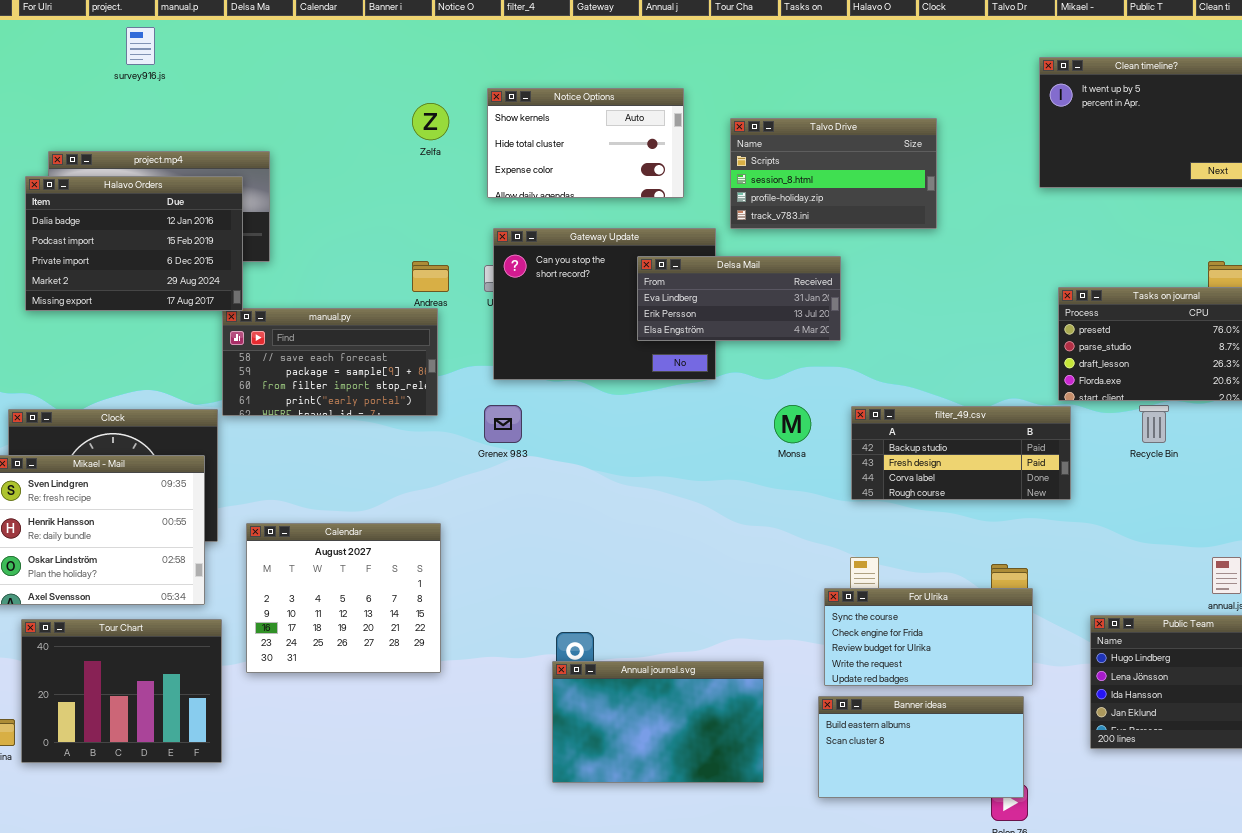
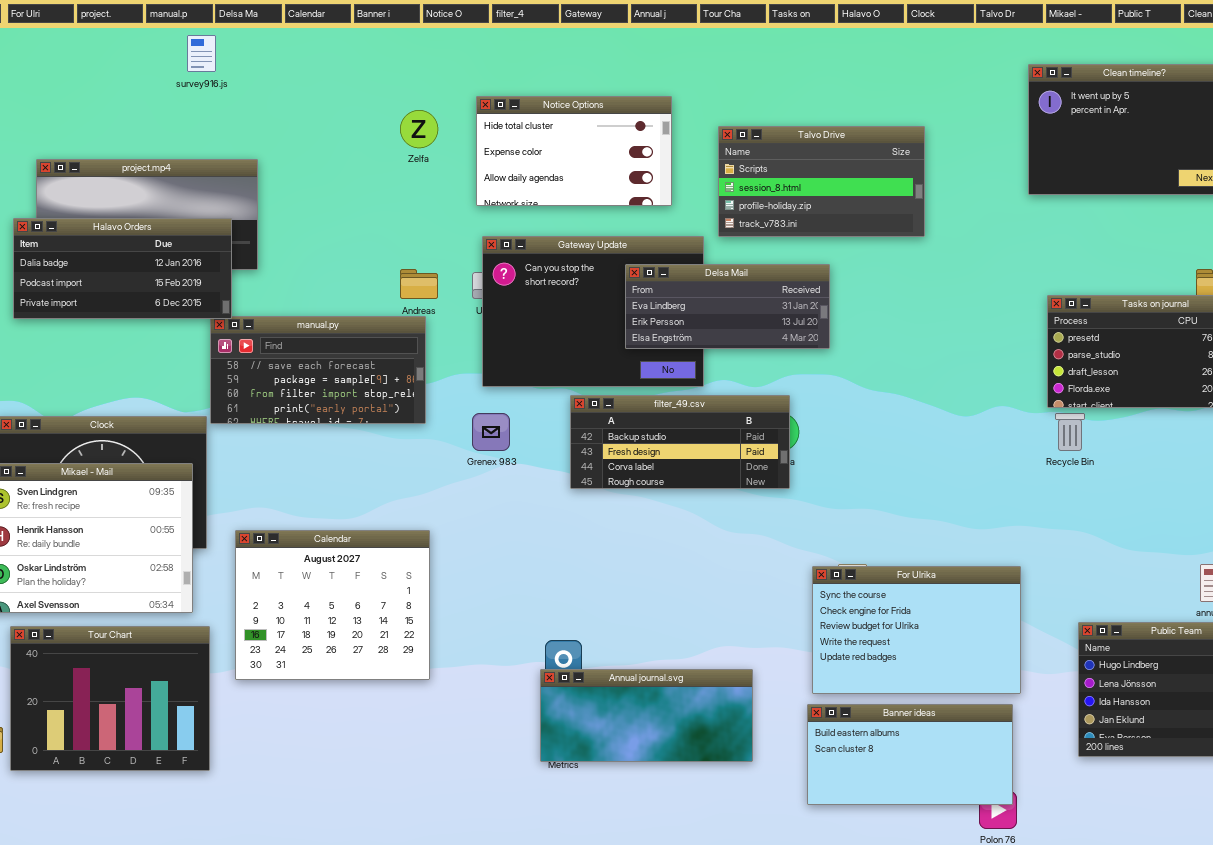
survey916.js: [126,27,155,65] -> [187,35,216,72], moved
Notice Options: [487,88,684,198] -> [476,96,672,206], scrolled down 1 row
Halavo Orders: [25,176,243,311] -> [13,218,232,319], resized
Recycle Bin: [1139,405,1169,443] -> [1055,413,1085,451], moved
filter_49.csv: [851,406,1071,500] -> [570,395,790,489], moved
For Ulrika: [824,588,1033,686] -> [812,566,1021,694], resized
Annual journal.svg: [552,661,764,783] -> [540,669,753,762], resized

